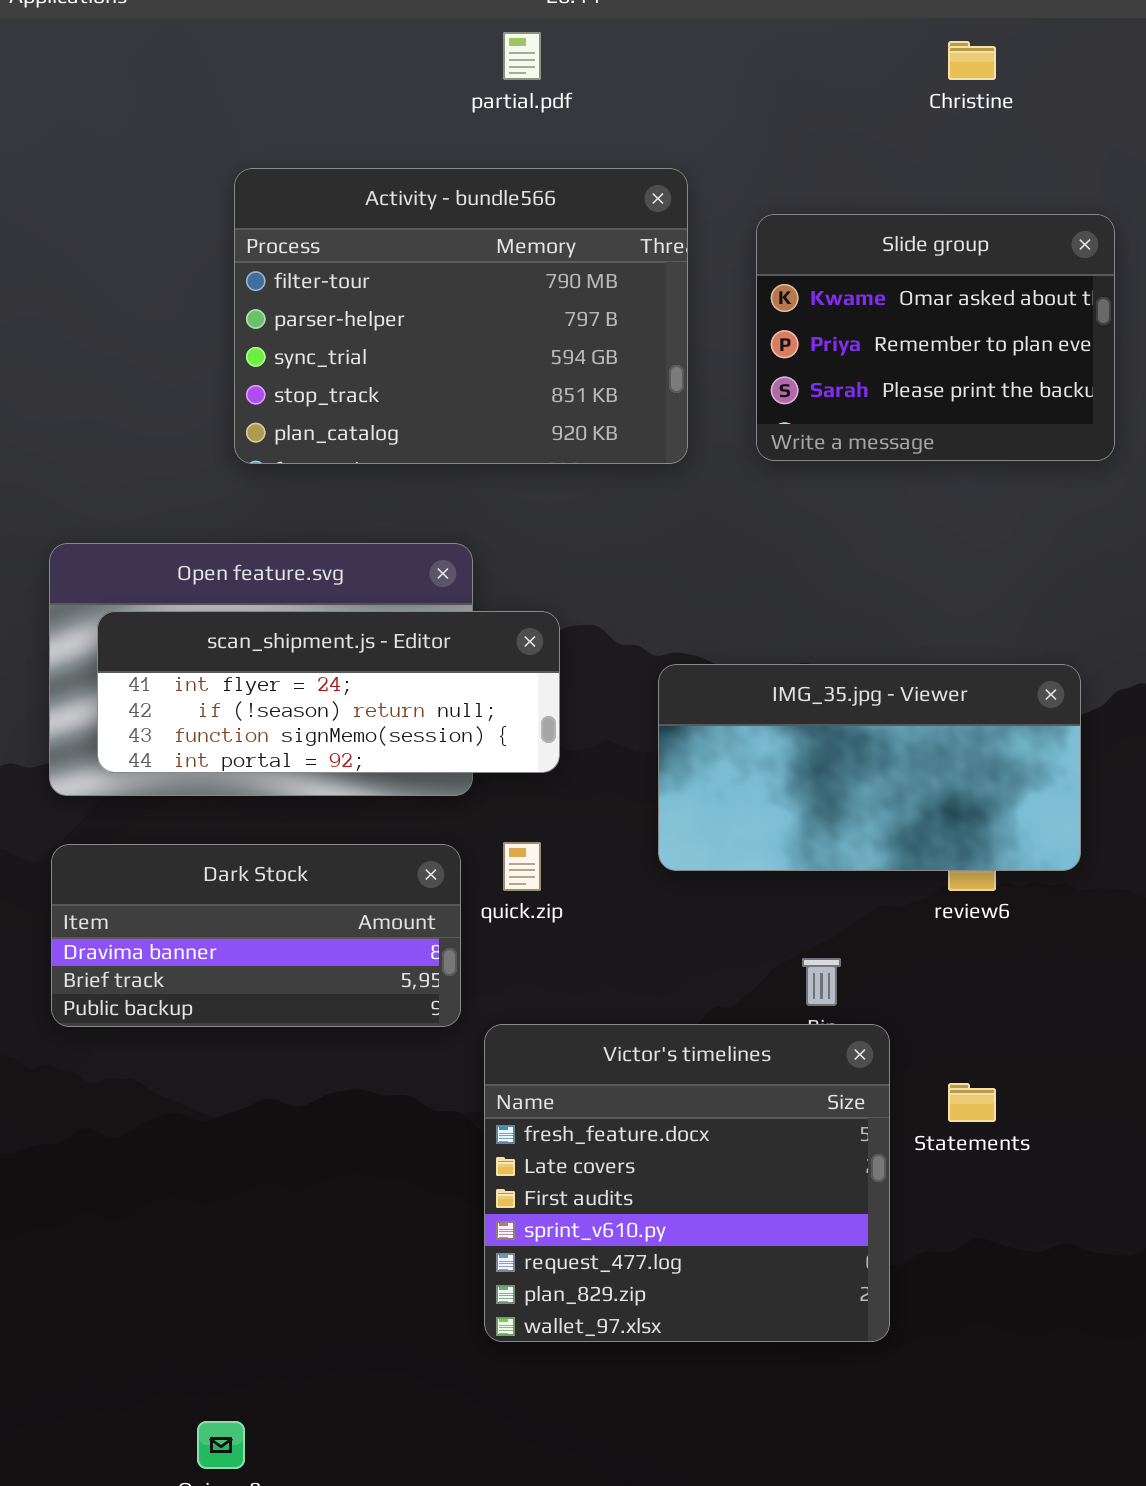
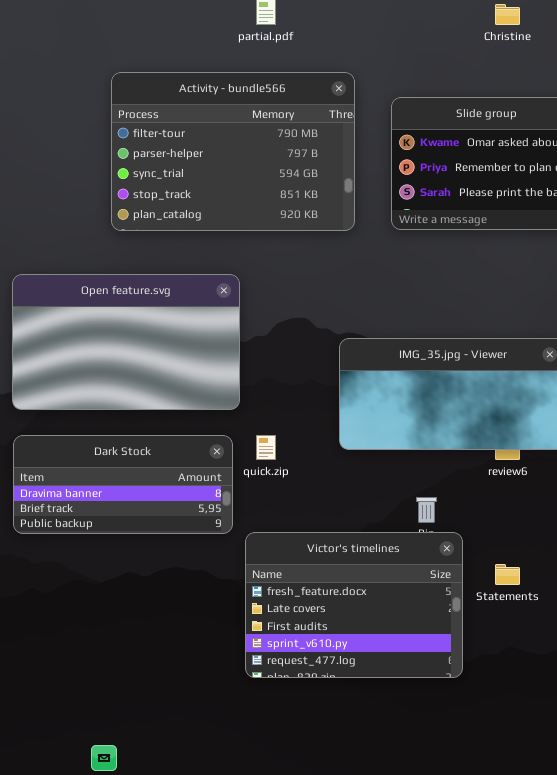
scan_shipment.js - Editor: [97,611,560,773] -> none, closed
Victor's timelines: [484,1024,890,1342] -> [245,532,463,678], resized

